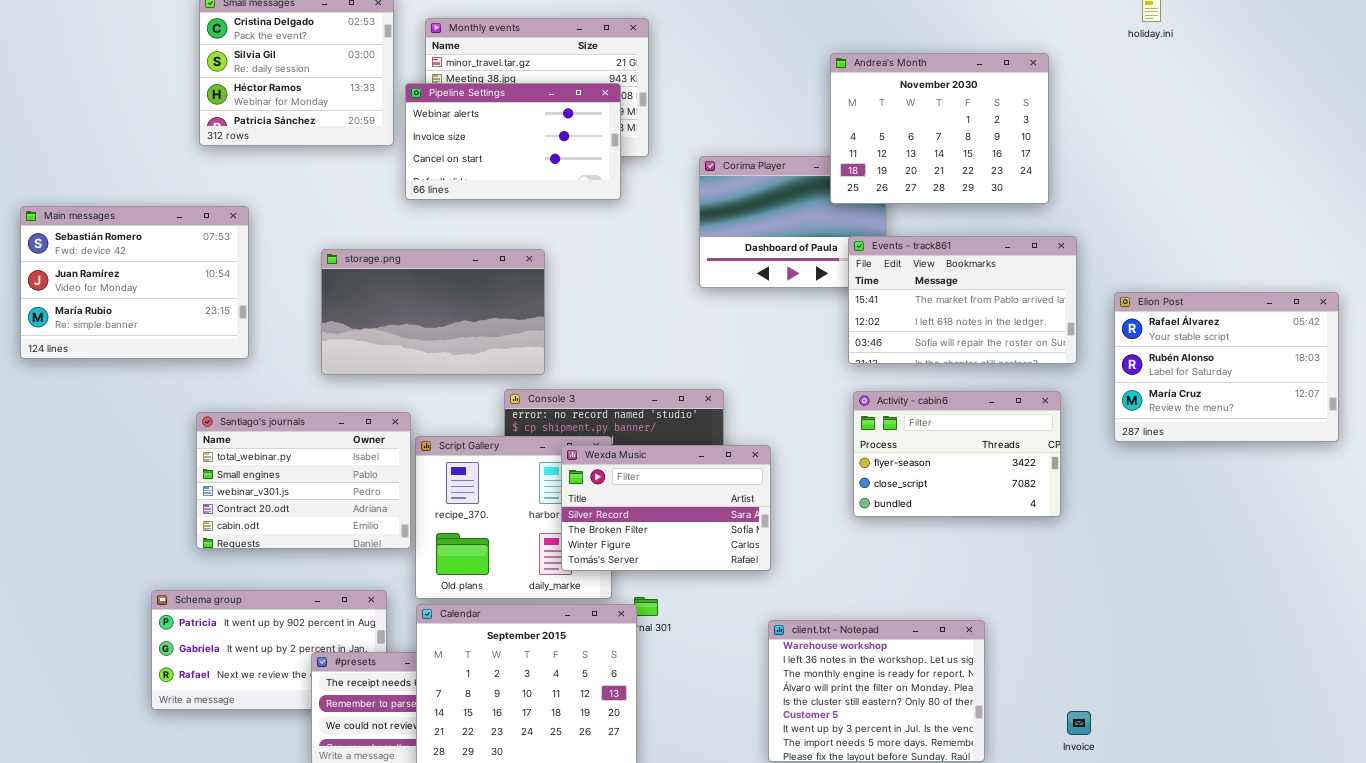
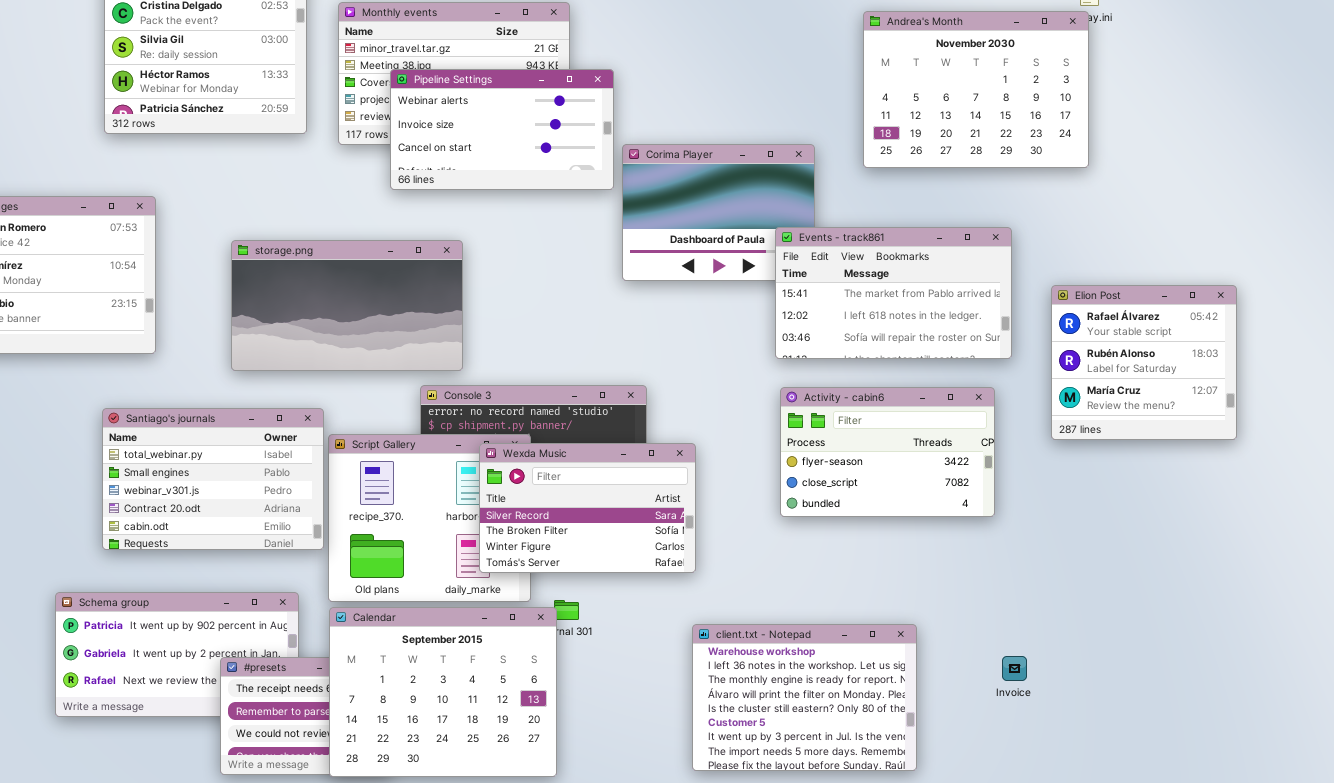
Andrea's Month: [830,53,1049,204] -> [863,11,1089,168], moved
Pipeline Settings: [405,83,621,200] -> [390,69,614,190], moved
Elion Post: [1114,292,1339,442] -> [1051,285,1237,440], resized
Invoice: [1067,711,1091,735] -> [1002,656,1027,681], moved

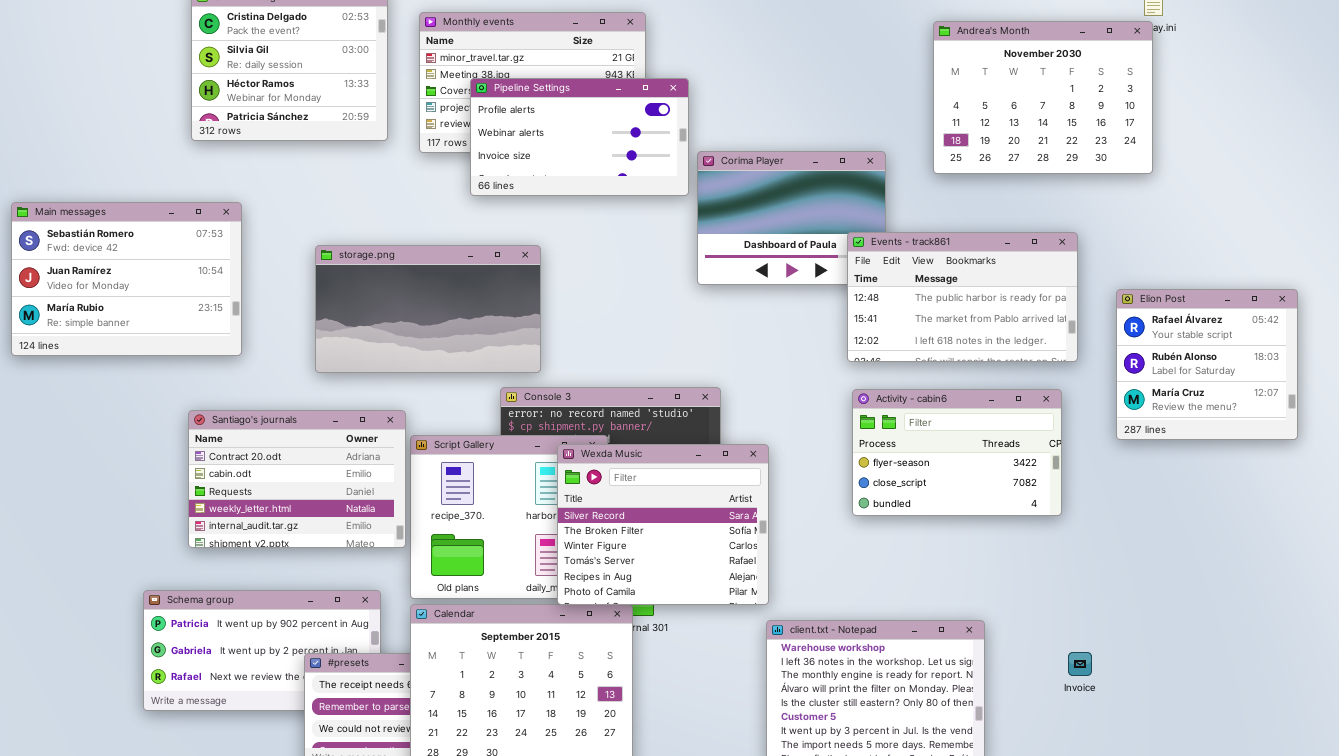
Pipeline Settings: [390,69,614,190] -> [470,78,689,196], scrolled up 1 row
Events - track861: [775,227,1012,359] -> [847,232,1078,362], scrolled up 1 row
Santiago's journals: [102,408,324,550] -> [188,410,406,548], scrolled down 3 rows
Wexda Music: [479,443,696,573] -> [557,444,769,605], resized

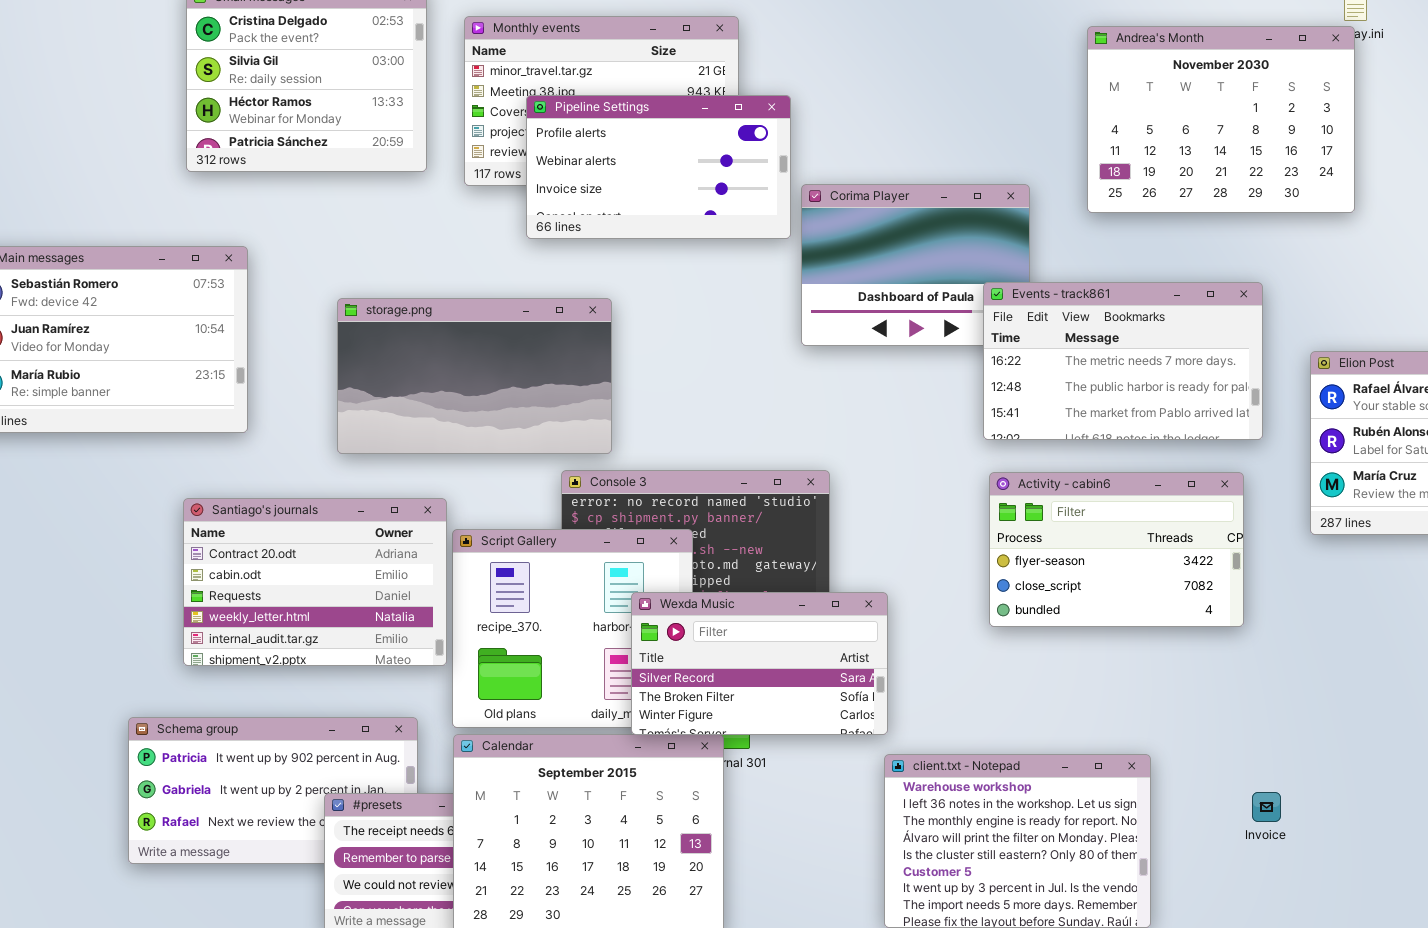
Events - track861: [847,232,1078,362] -> [983,282,1263,440], scrolled up 1 row
Wexda Music: [557,444,769,605] -> [631,592,888,735], resized

